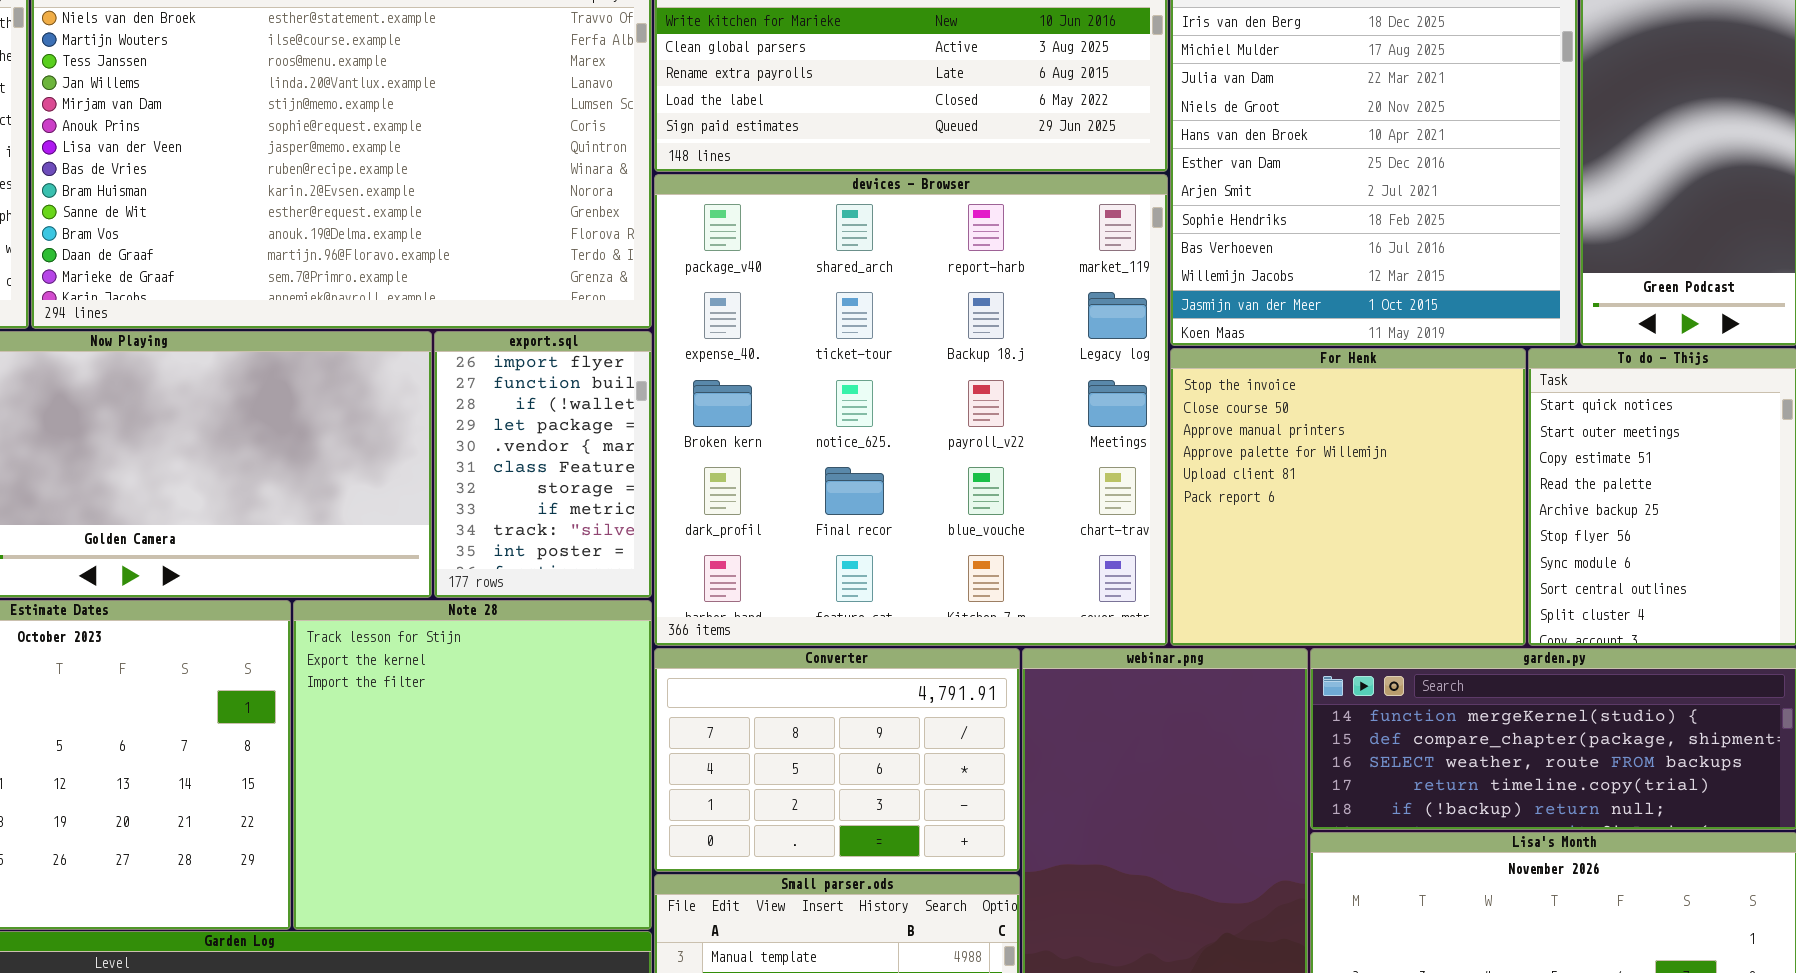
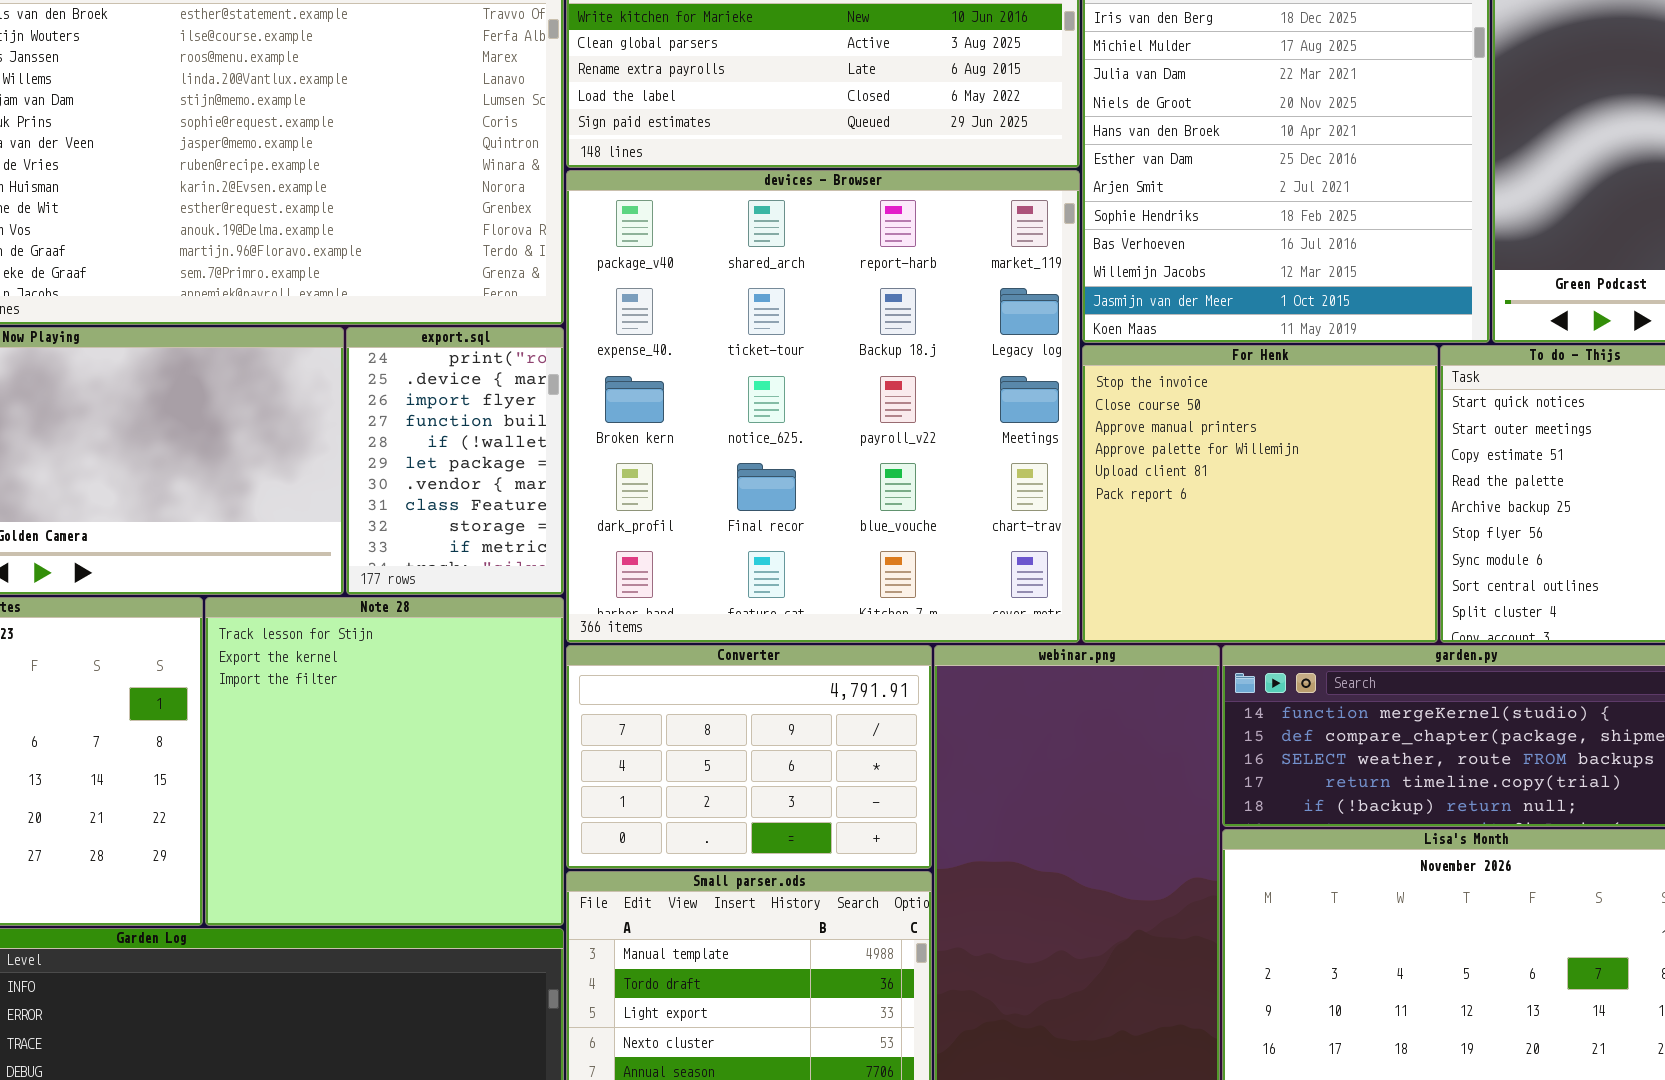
export.sql: [434,331,652,598] -> [346,327,564,595], scrolled up 2 rows

